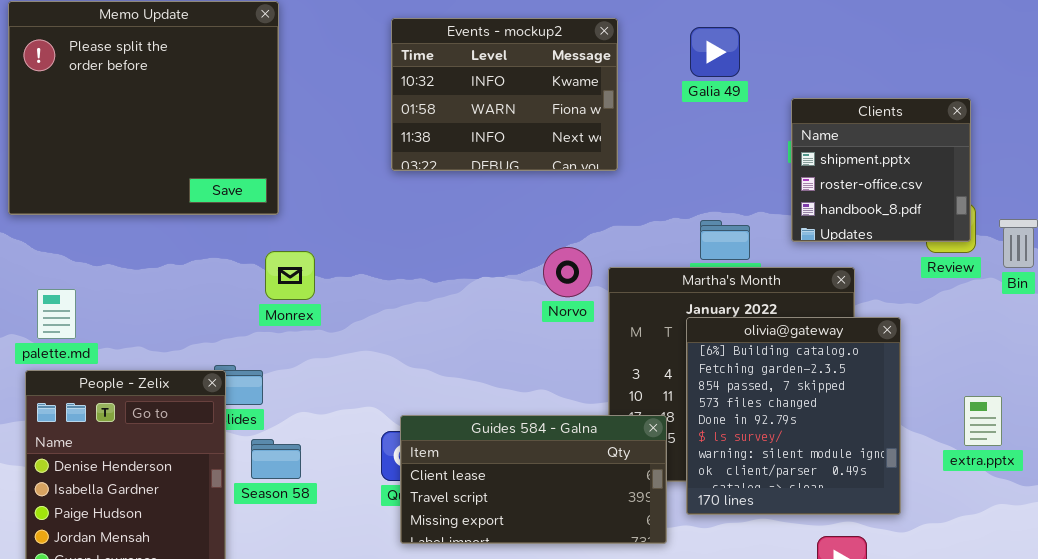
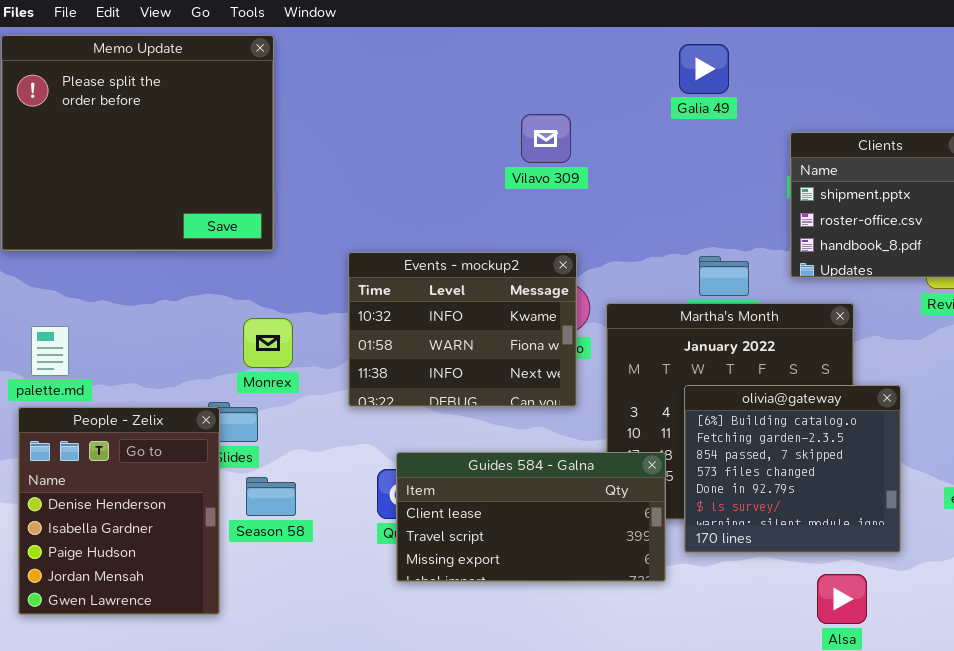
Events - mockup2: [391,18,618,171] -> [348,252,577,407], moved
Galia 49: [690,27,740,77] -> [679,44,729,94], moved
Monrex: [265,251,315,300] -> [243,318,293,368], moved
olivia@gateway: [686,317,901,515] -> [684,385,901,553], resized

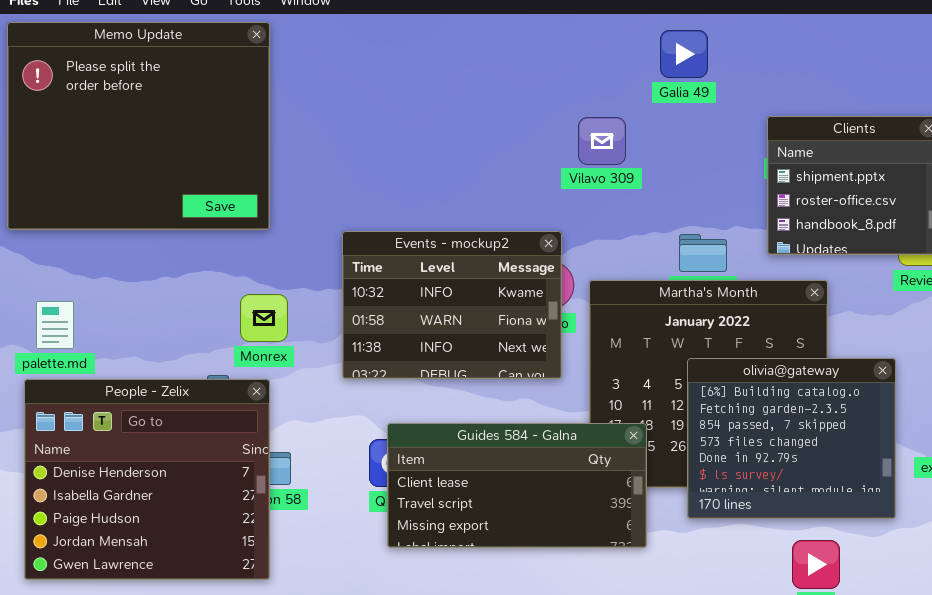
Vilavo 309: [521,114,571,163] -> [578,117,626,165], moved
olivia@gateway: [684,385,901,553] -> [687,358,896,519], moved
People - Zelix: [18,407,220,615] -> [24,379,270,580], resized

